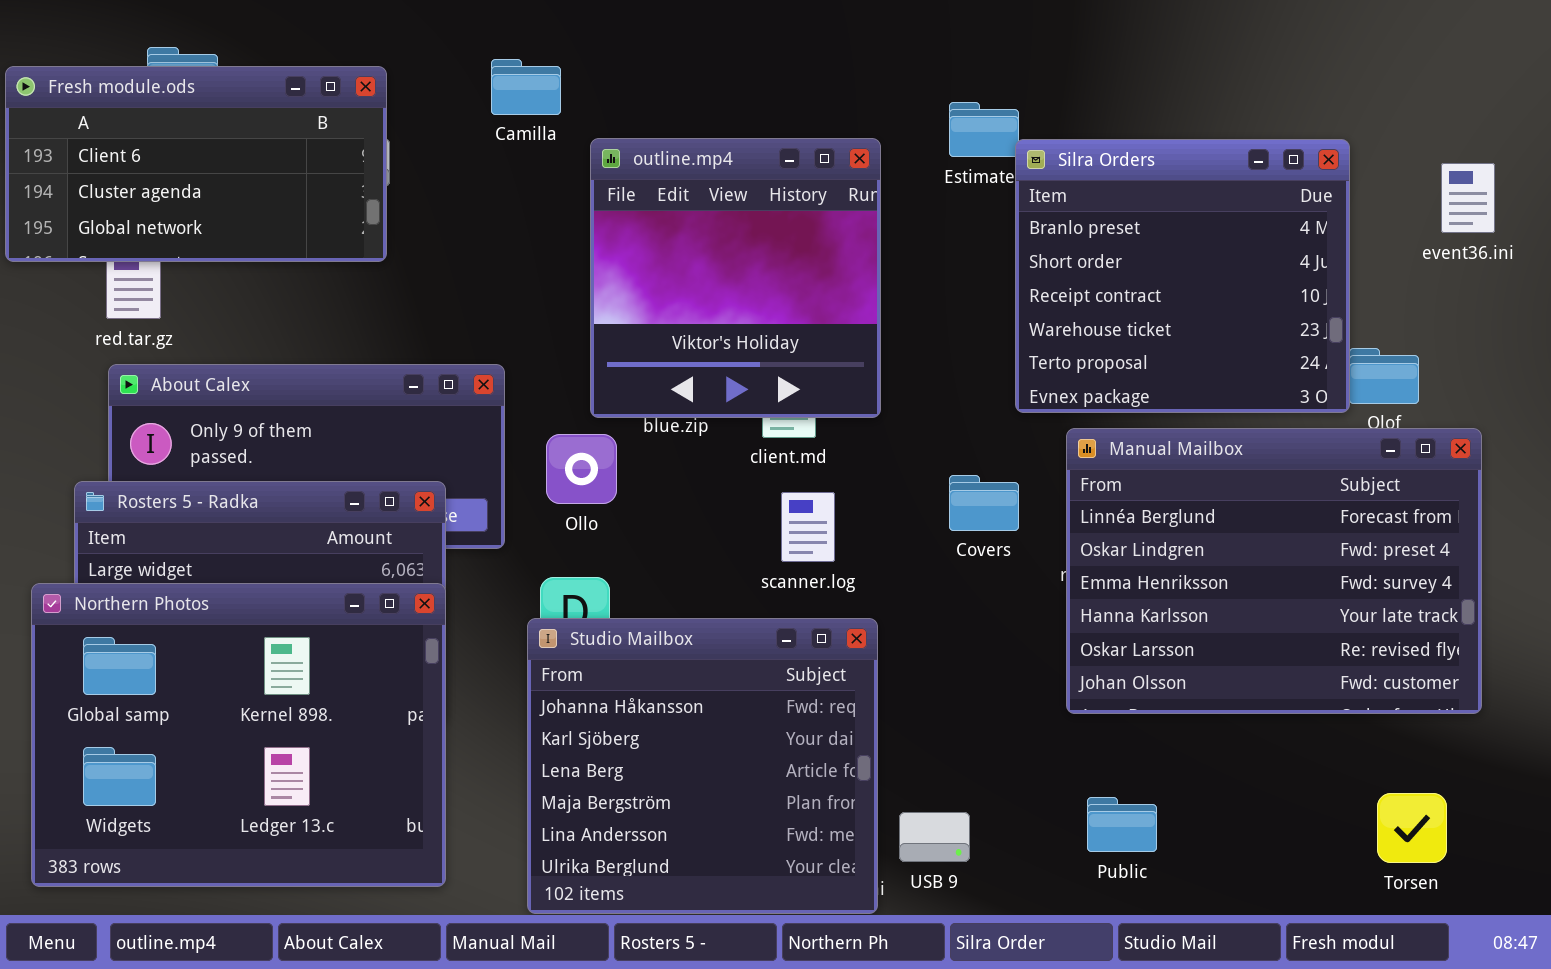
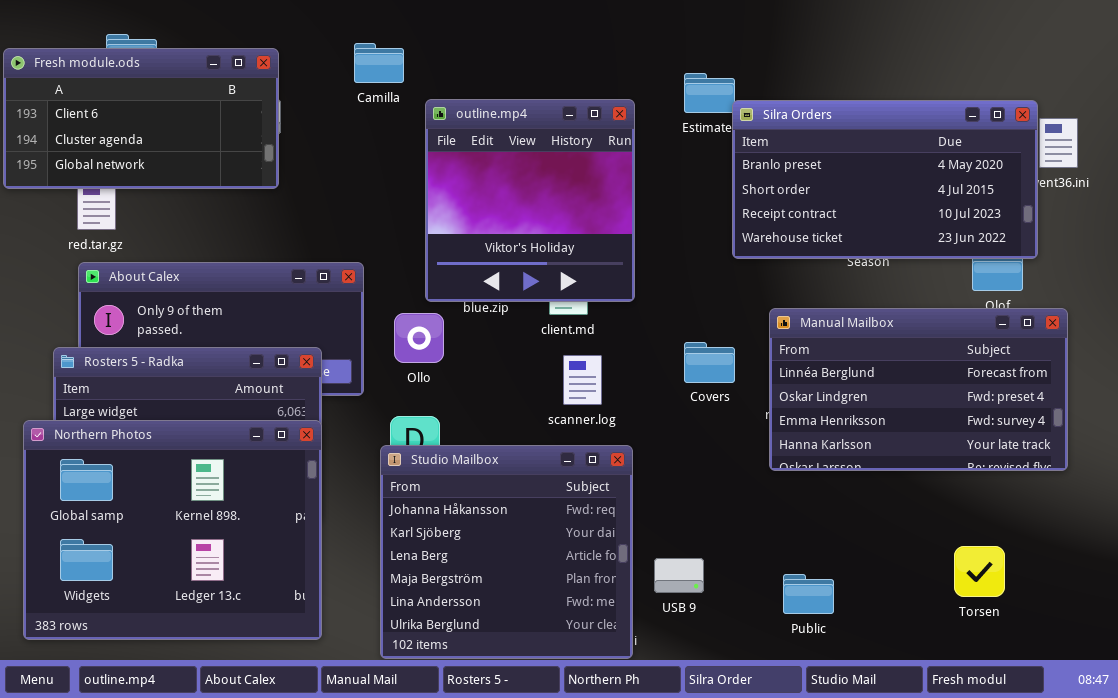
Silra Orders: [1015,139,1350,413] -> [732,100,1038,259], resized
Manual Mailbox: [1066,428,1482,714] -> [769,308,1068,471], resized
Torsen: [1377,793,1447,863] -> [954,546,1005,597], moved
USB 9: [899,812,970,862] -> [654,558,704,593], moved

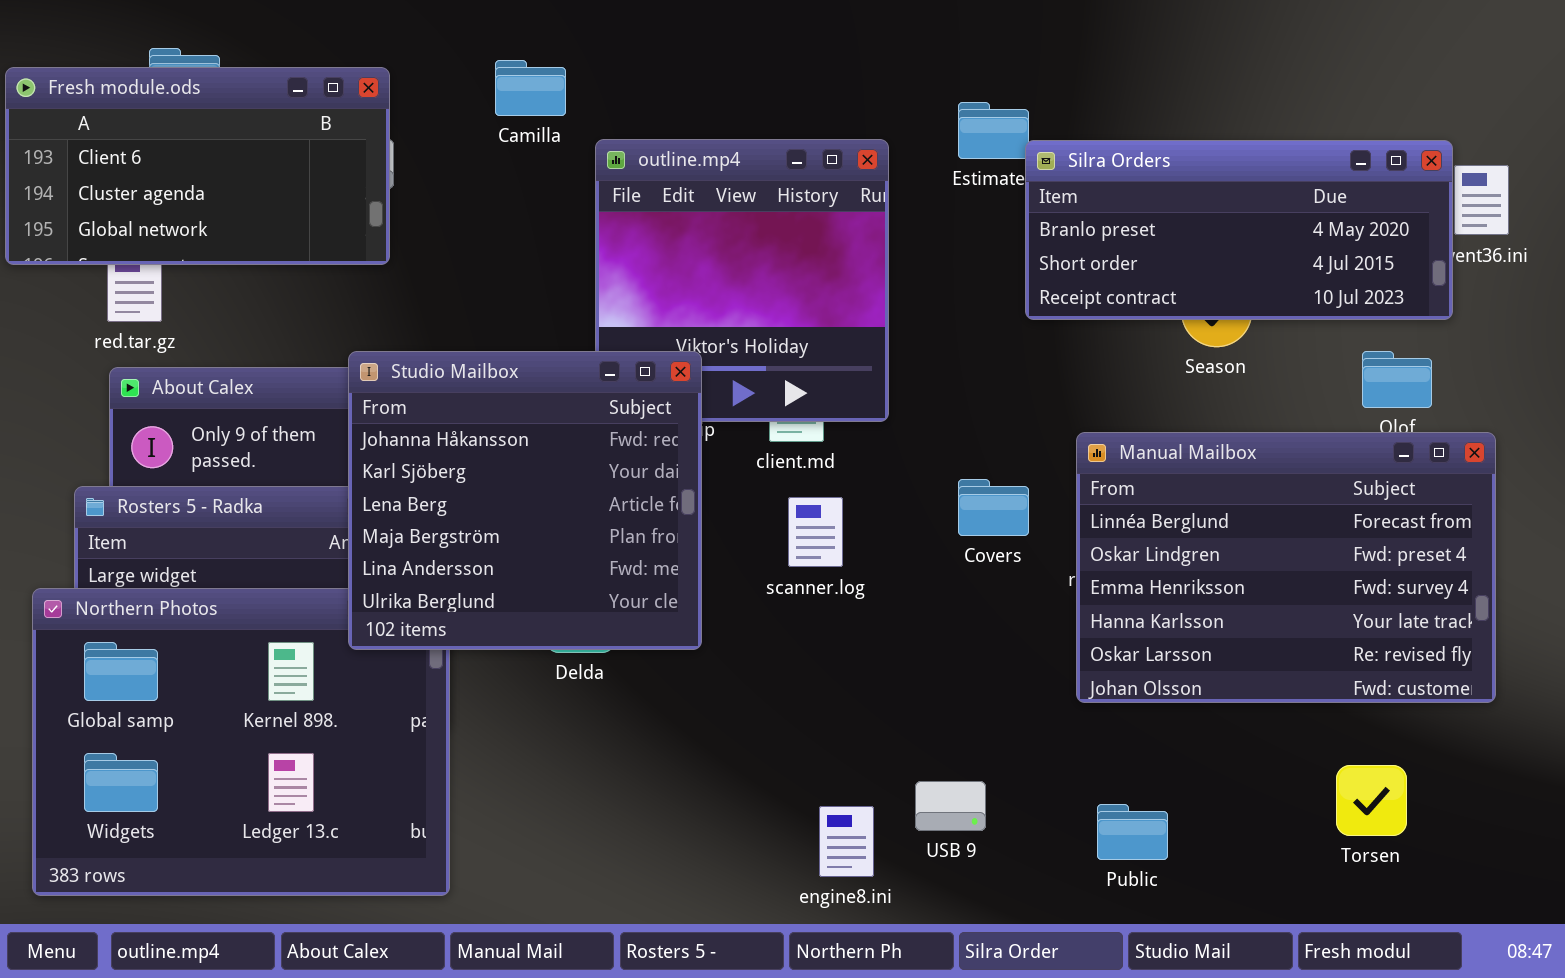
Silra Orders: [732,100,1038,259] -> [1025,140,1453,320], resized
Manual Mailbox: [769,308,1068,471] -> [1076,432,1496,703], resized
Studio Mailbox: [380,445,633,659] -> [348,351,702,650], moved

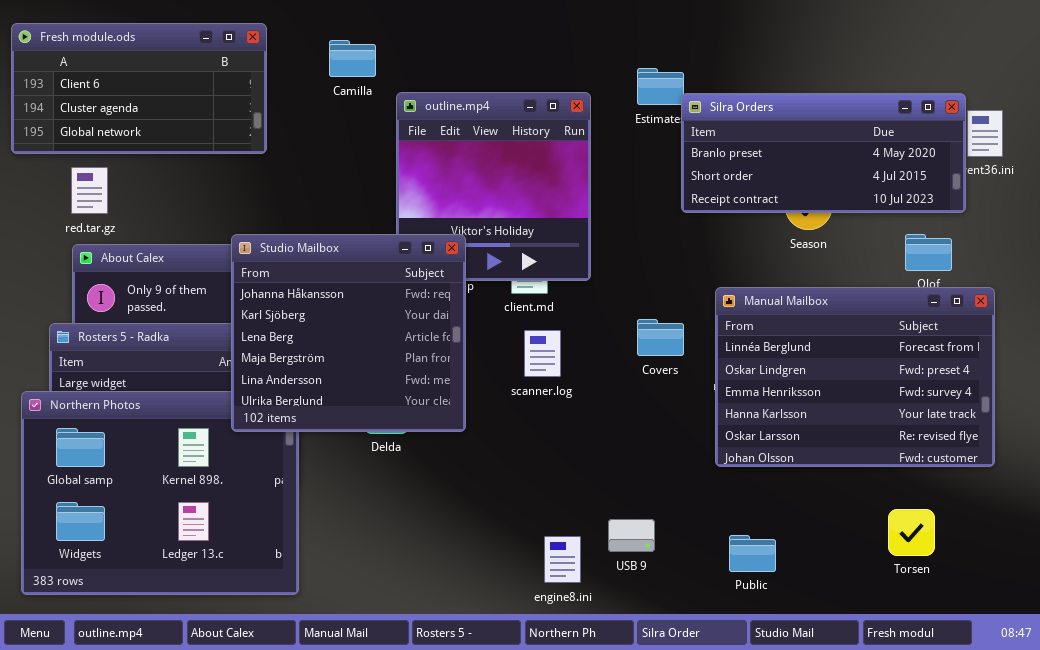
Fresh module.ods: [5,67,390,265] -> [11,23,267,154], moved

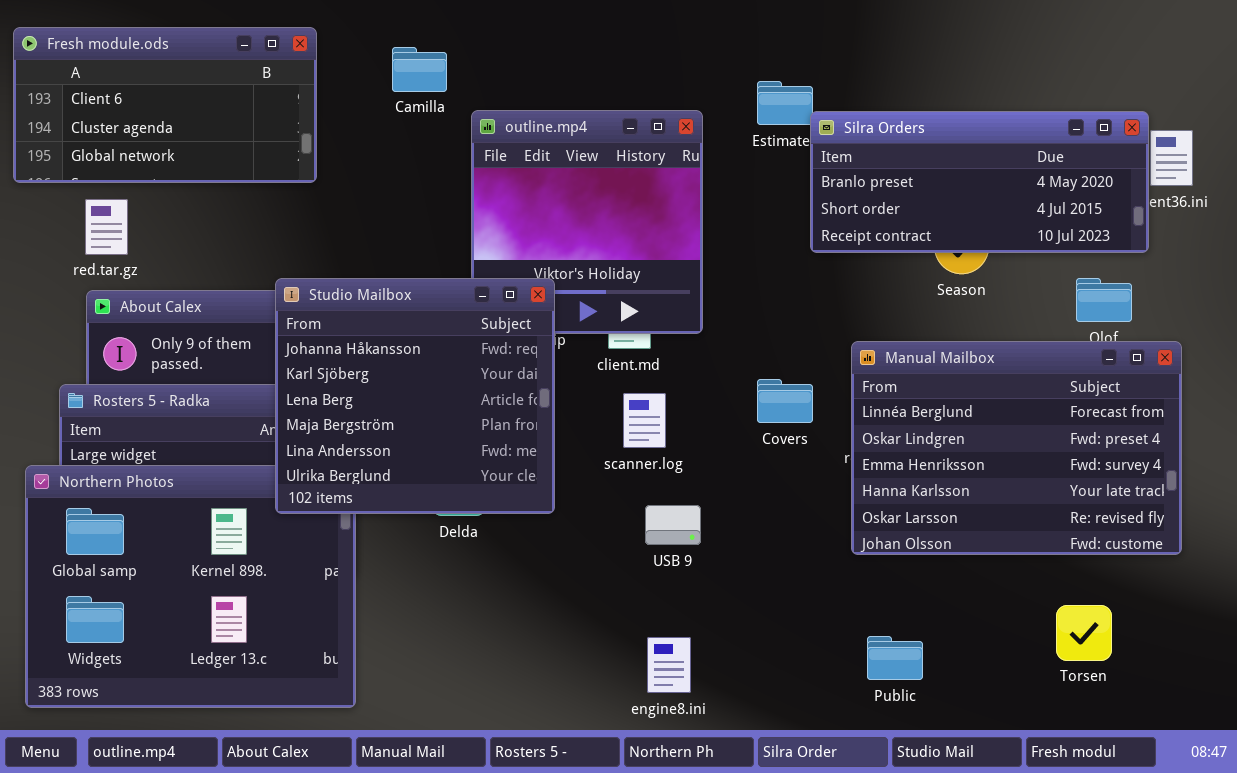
USB 9: [608,519,655,552] -> [645,505,701,545], moved

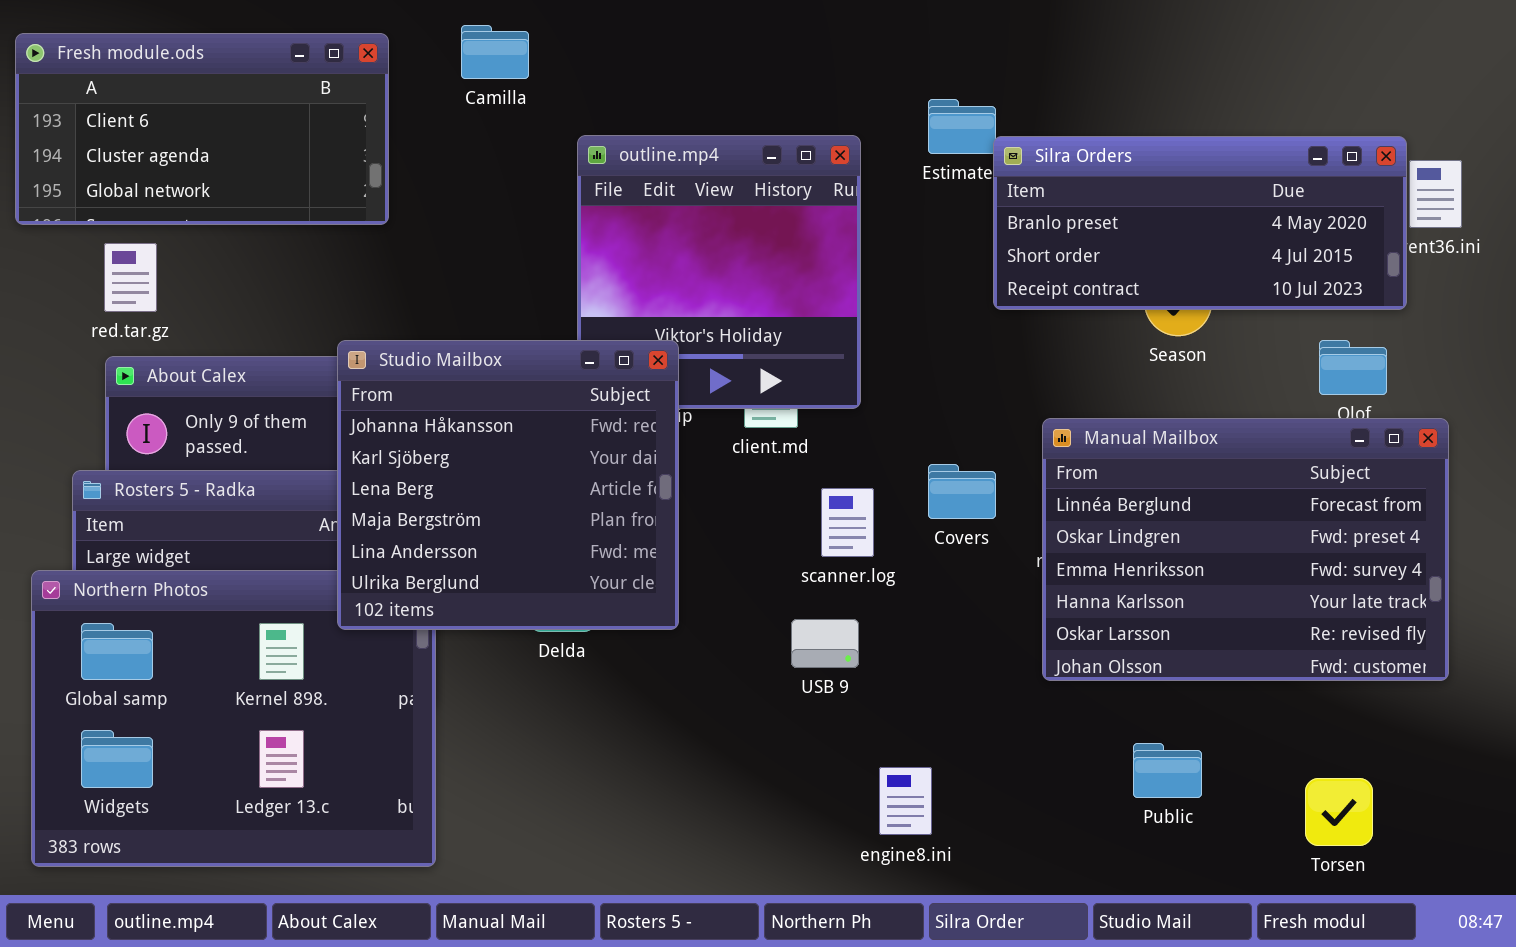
Camilla: [392,47,447,92] -> [461,25,529,79], moved
scanner.log: [623,393,666,448] -> [821,488,874,557], moved
Torsen: [1056,605,1112,661] -> [1305,778,1373,846], moved
Public: [867,636,923,680] -> [1133,743,1202,798], moved
engine8.ini: [647,637,691,693] -> [879,767,932,835], moved

